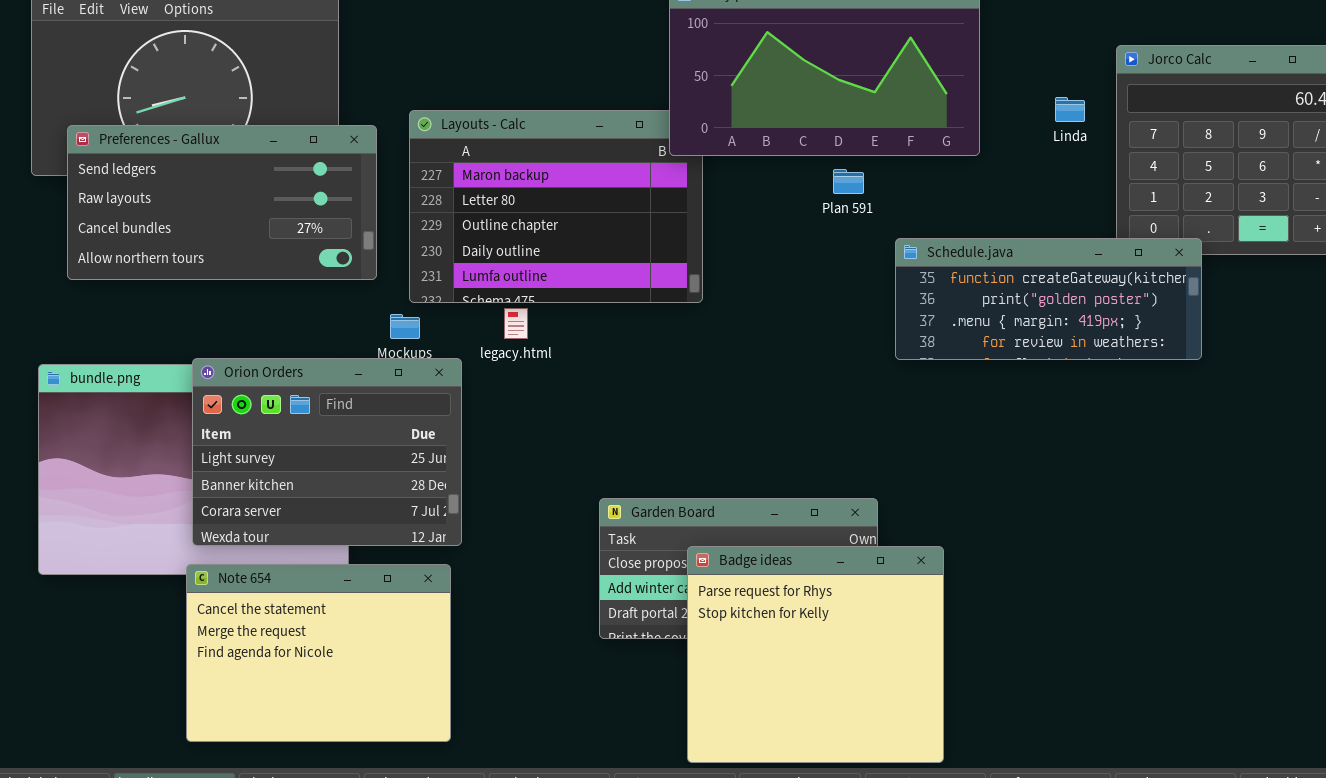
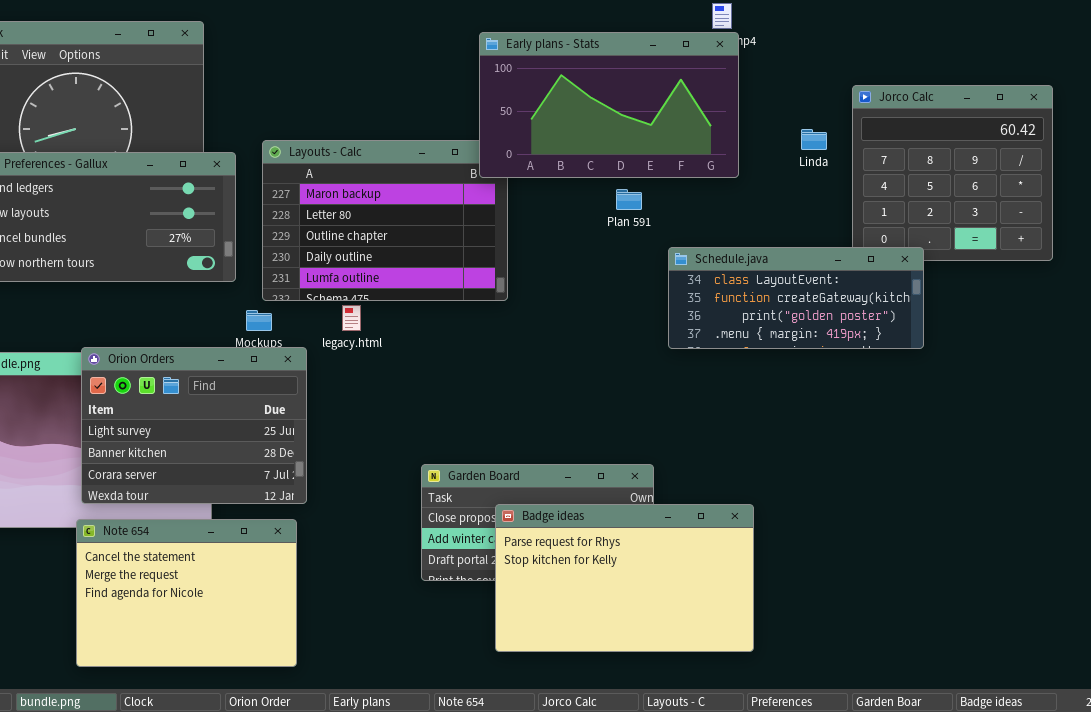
Schedule.java: [895,238,1202,360] -> [668,247,924,349], scrolled up 1 row
Badge ideas: [687,546,944,763] -> [495,504,754,652], resized

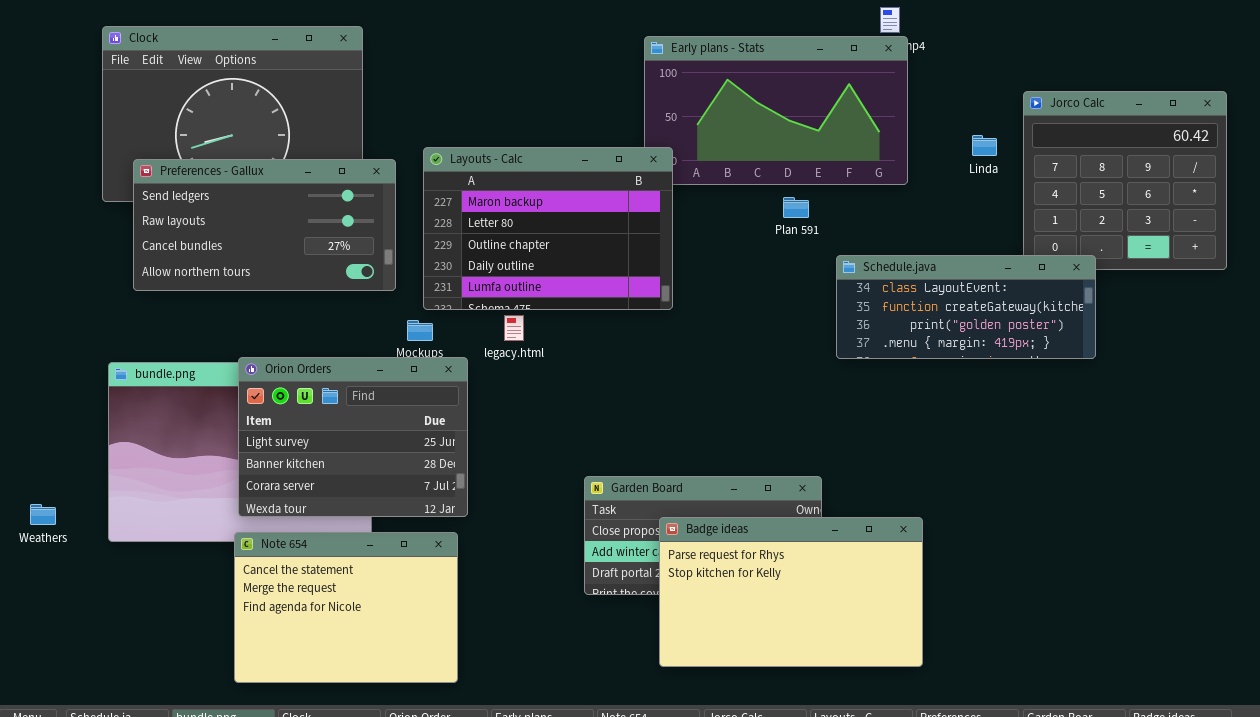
Layouts - Calc: [262,140,508,301] -> [423,147,673,310], raised

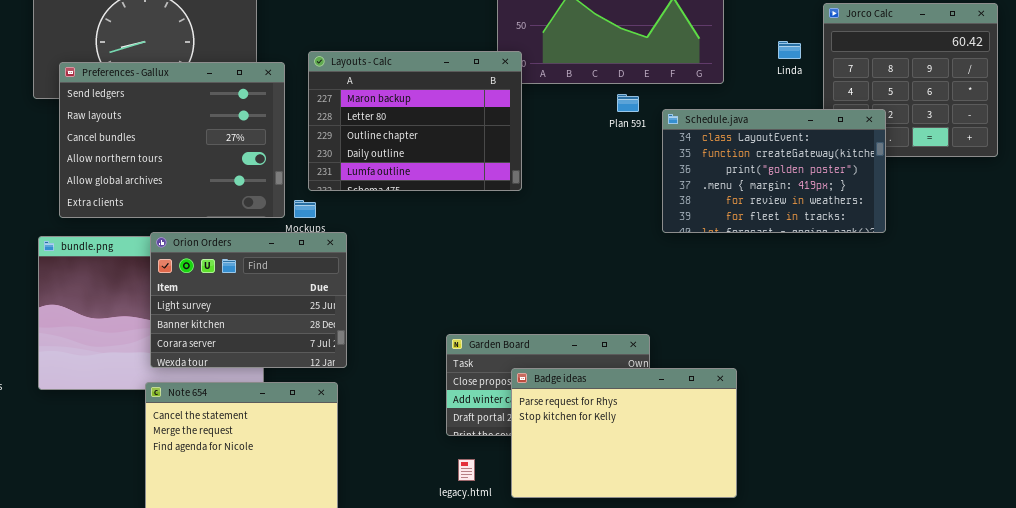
Preferences - Gallux: [133,159,396,291] -> [59,62,285,218], resized
Schedule.java: [836,255,1096,359] -> [662,109,886,233], resized
legacy.html: [504,315,524,341] -> [458,459,475,481], moved

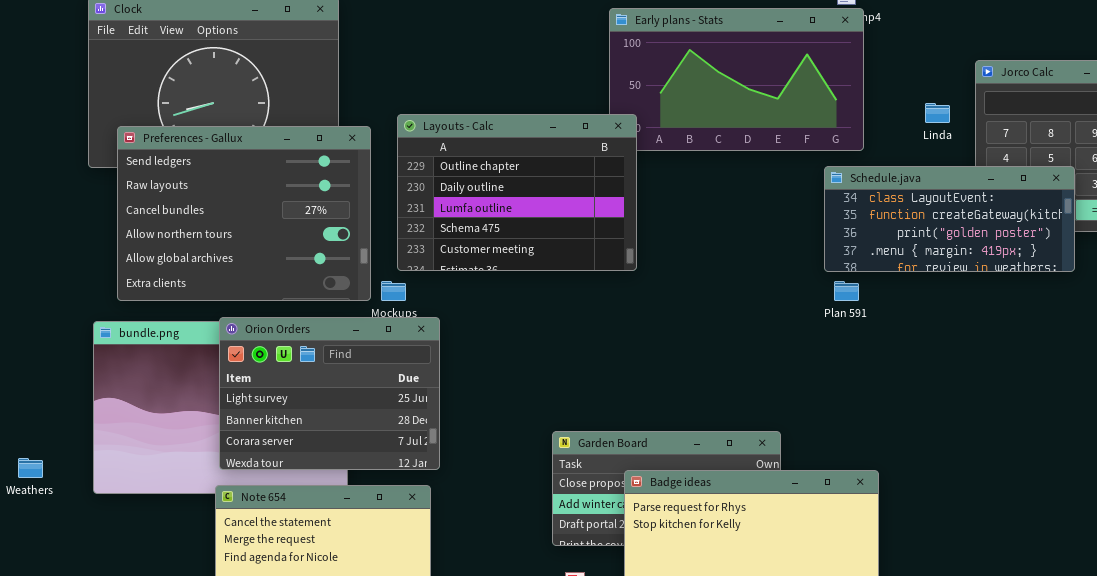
Layouts - Calc: [308,51,522,191] -> [397,114,637,271], scrolled down 2 rows
Plan 591: [617,94,639,112] -> [834,281,859,301], moved
Schedule.java: [662,109,886,233] -> [824,166,1075,272], moved, resized

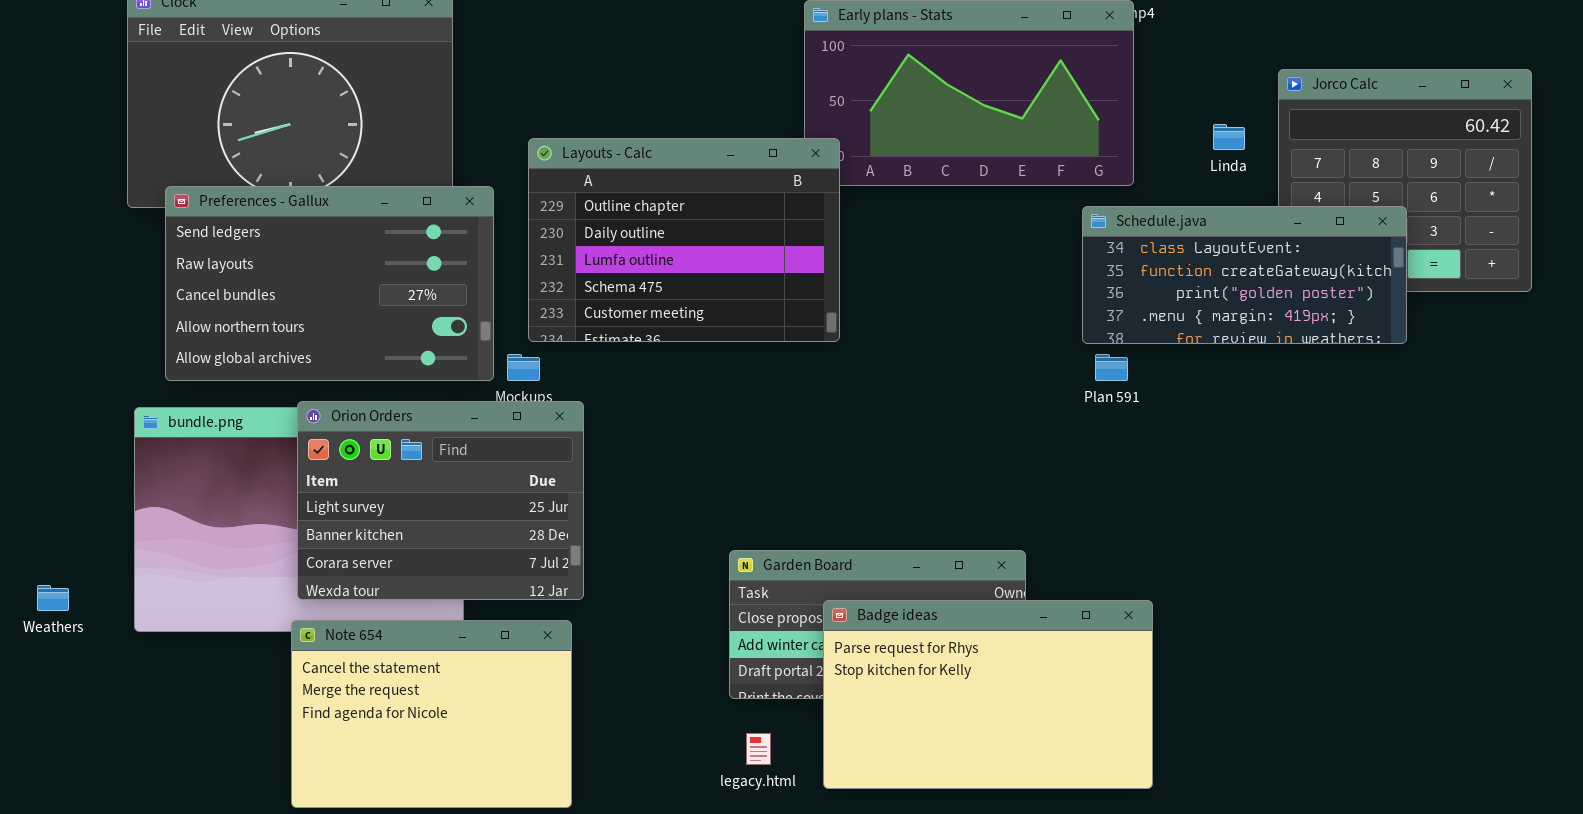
Preferences - Gallux: [117,126,371,301] -> [165,186,494,381], resized

